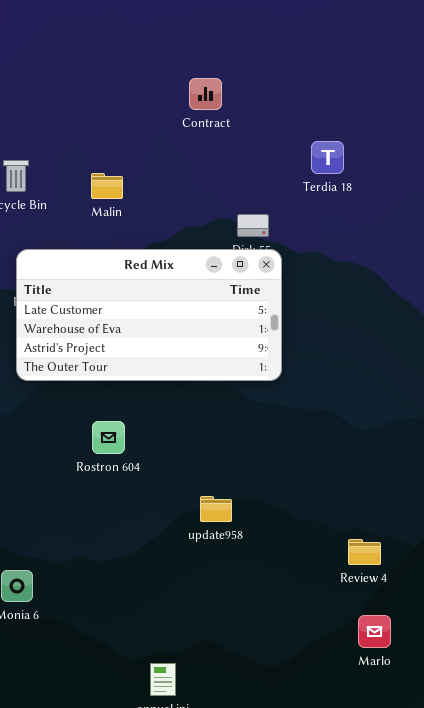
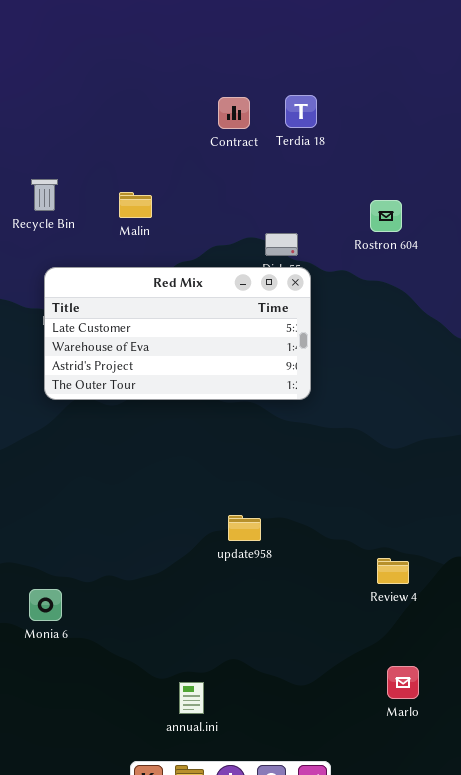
Terdia 18: [311,141,344,174] -> [285,95,317,128], moved
Rostron 604: [92,421,125,454] -> [370,200,402,232], moved
Marlo: [358,615,391,648] -> [387,666,419,699], moved

